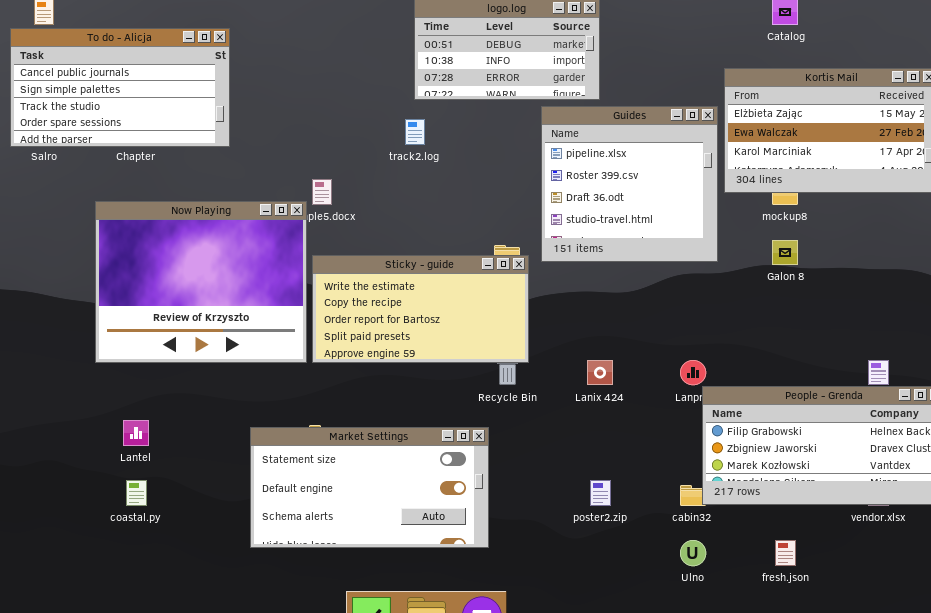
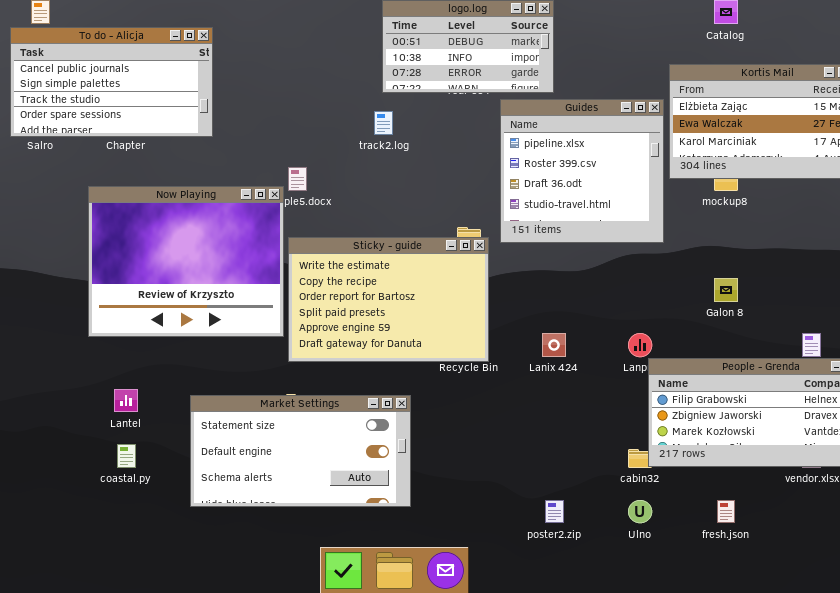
Galon 8: [772,240,798,265] -> [714,278,738,302], moved
Sticky - guide: [312,255,529,363] -> [288,237,489,362], resized
Market Settings: [250,427,489,548] -> [190,395,411,507], moved
poster2.zip: [590,480,611,506] -> [545,500,564,523], moved

